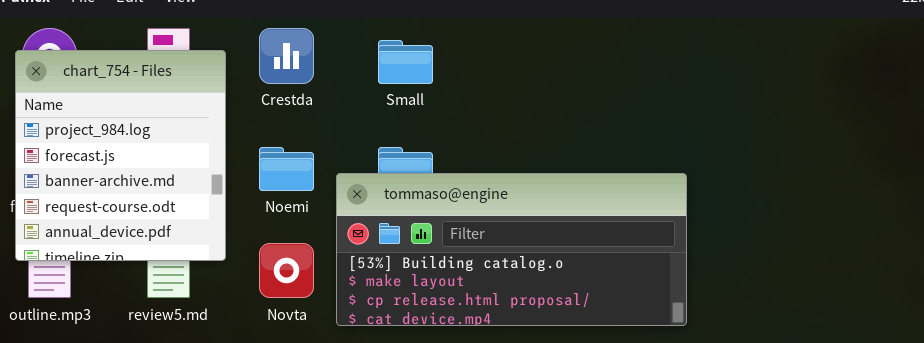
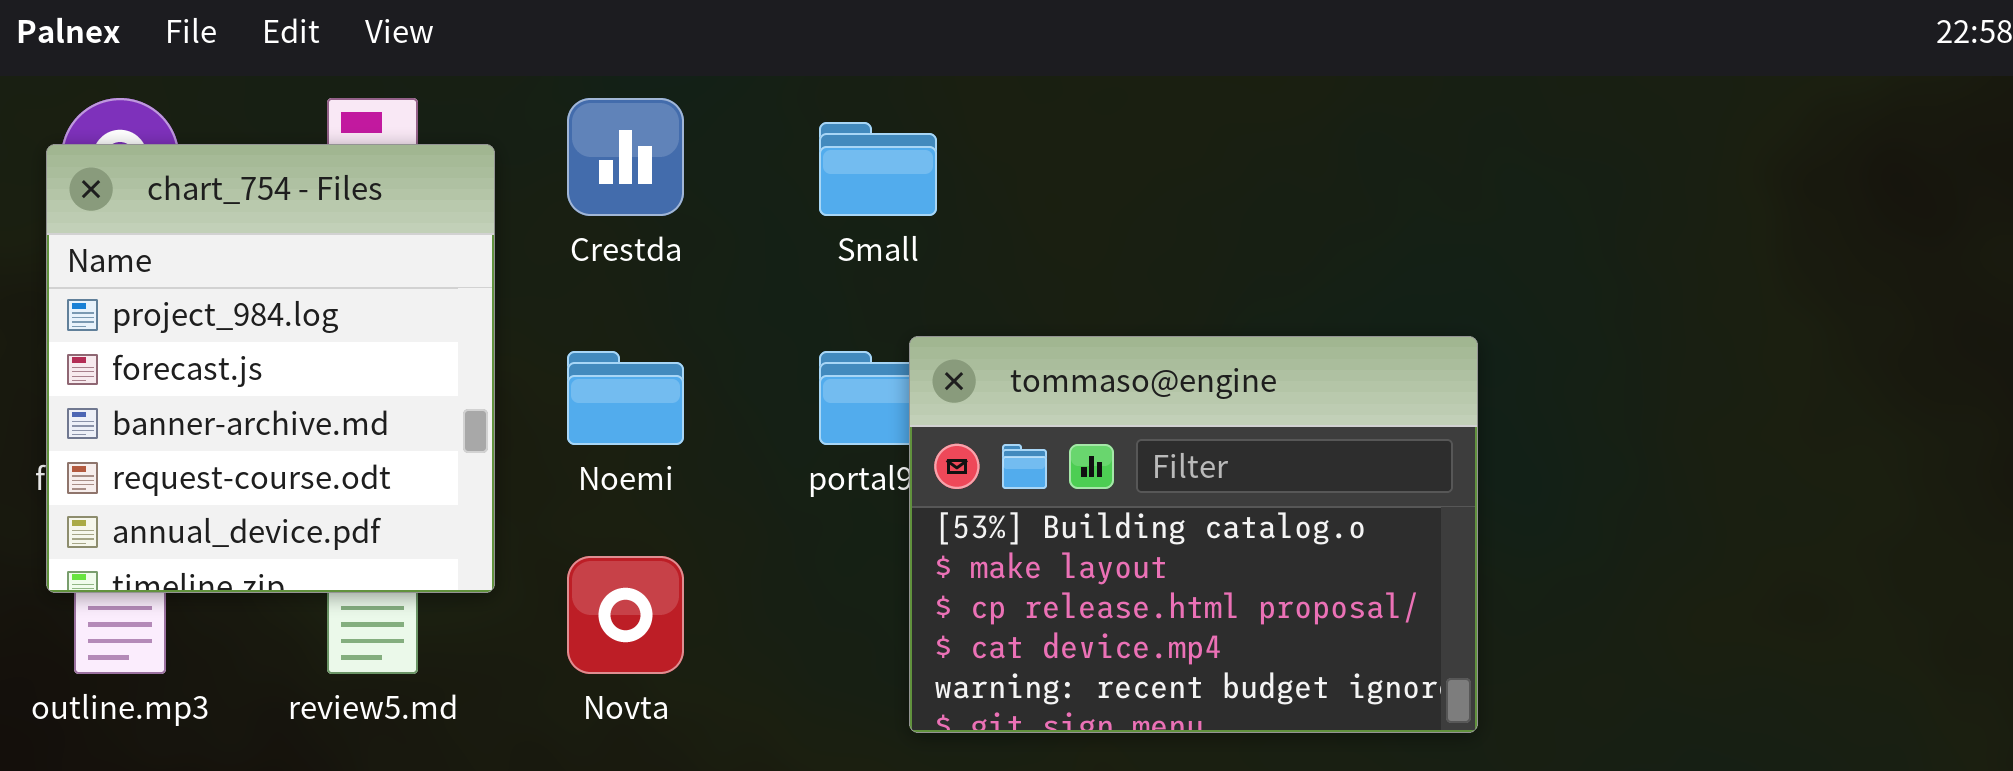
tommaso@engine: [336,173,687,326] -> [909,336,1478,733], resized

